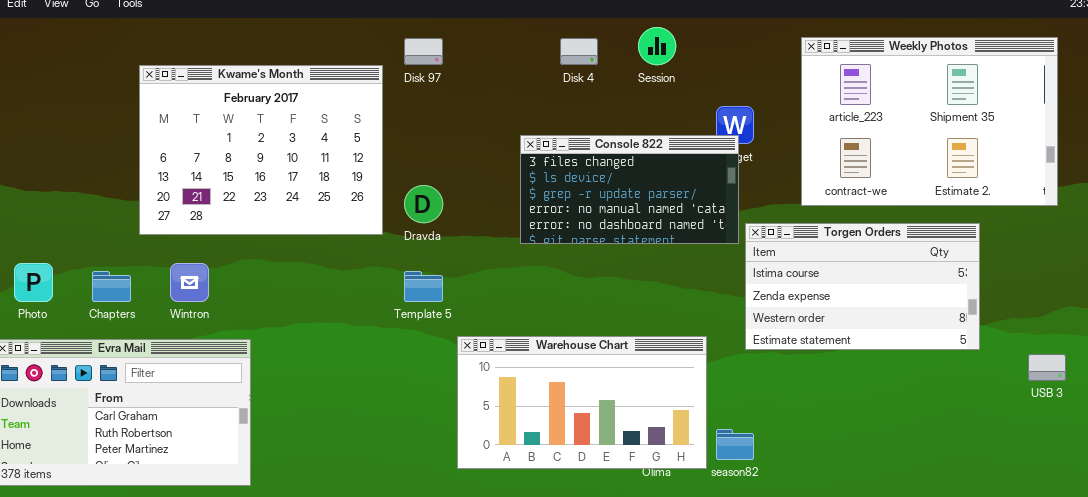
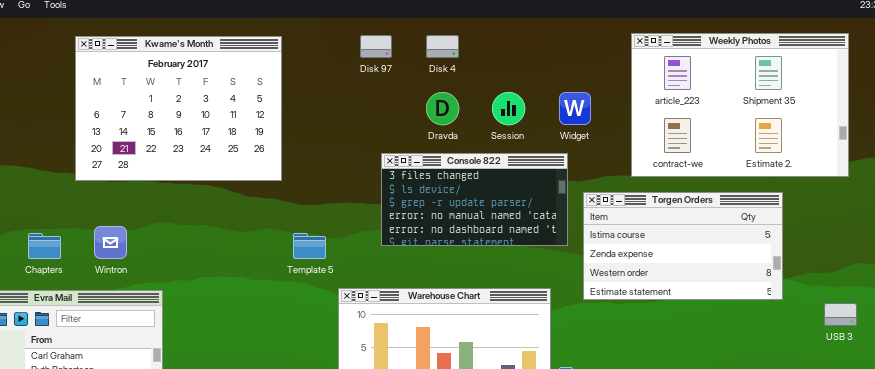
Session: [638,27,676,65] -> [492,92,525,125], moved
Disk 97: [404,38,443,65] -> [360,35,392,58], moved
Kwame's Month: [139,65,383,235] -> [75,36,282,181], moved
Console 822: [520,135,739,244] -> [381,153,568,246], moved
Dravda: [404,185,443,223] -> [426,92,459,125], moved

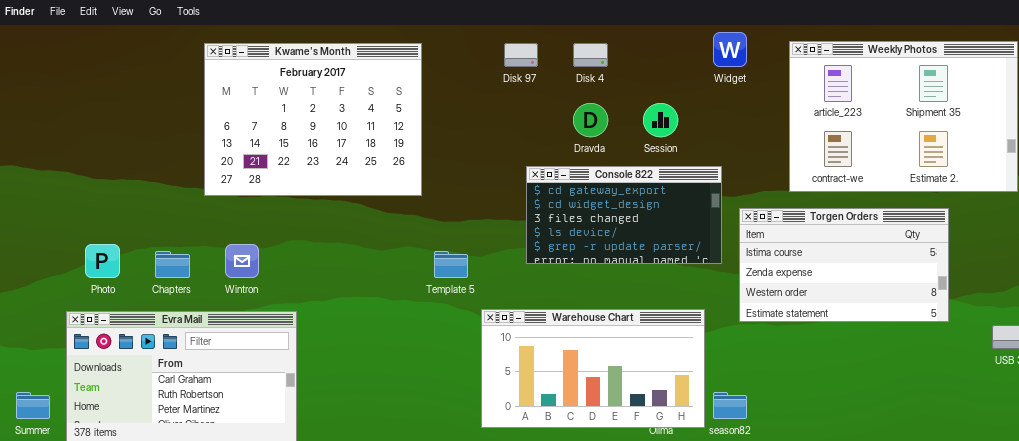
Widget: [559,92,591,125] -> [713,32,747,67], moved
Console 822: [381,153,568,246] -> [526,166,722,264], scrolled up 2 rows

